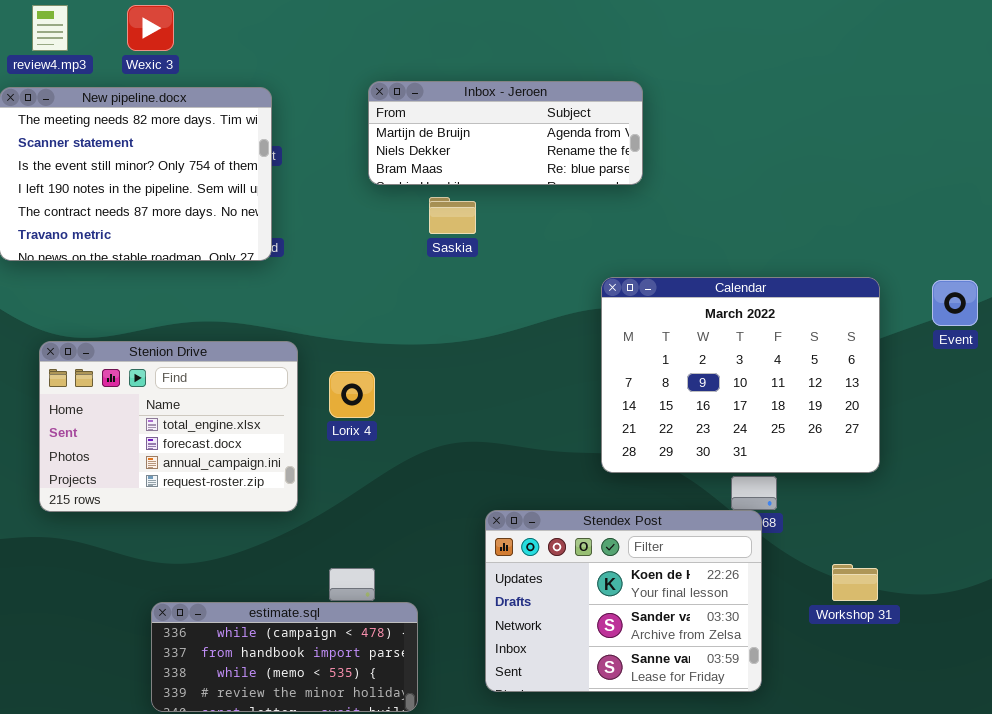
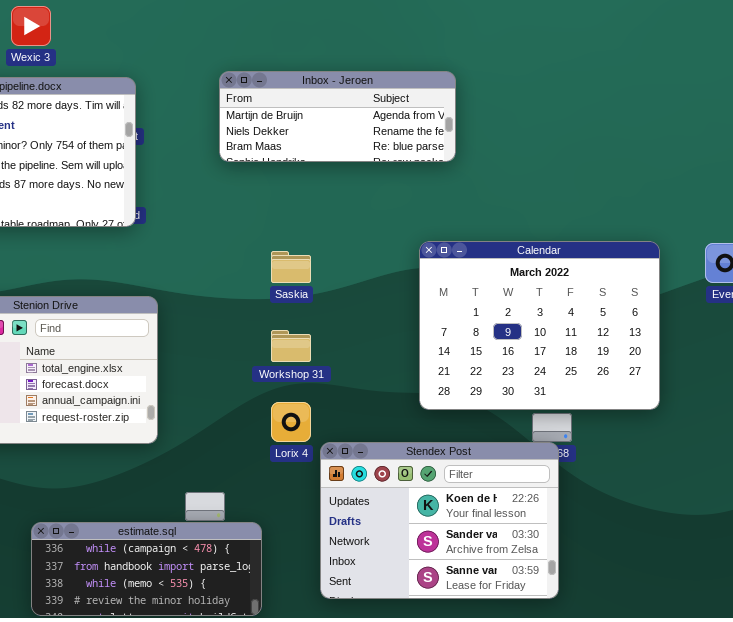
Saskia: [429,197,476,234] -> [271,251,311,283], moved
Lorix 4: [329,371,375,418] -> [271,402,311,442], moved
Workshop 31: [832,564,878,601] -> [271,330,311,362], moved

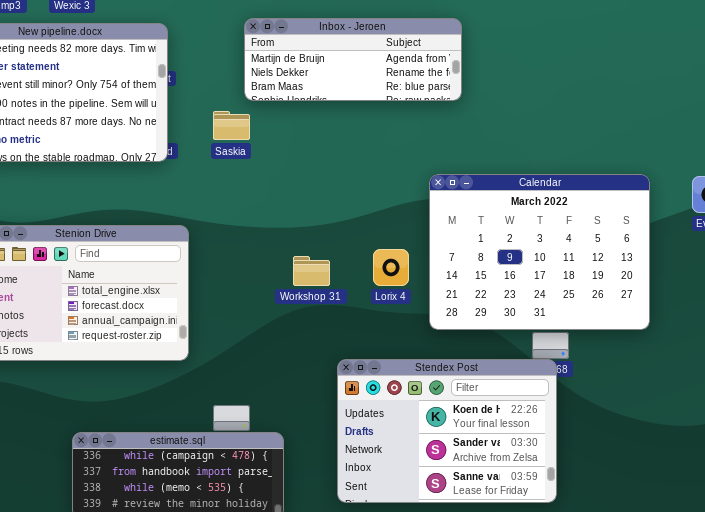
Saskia: [271,251,311,283] -> [213,111,250,140], moved
Lorix 4: [271,402,311,442] -> [373,249,409,286], moved

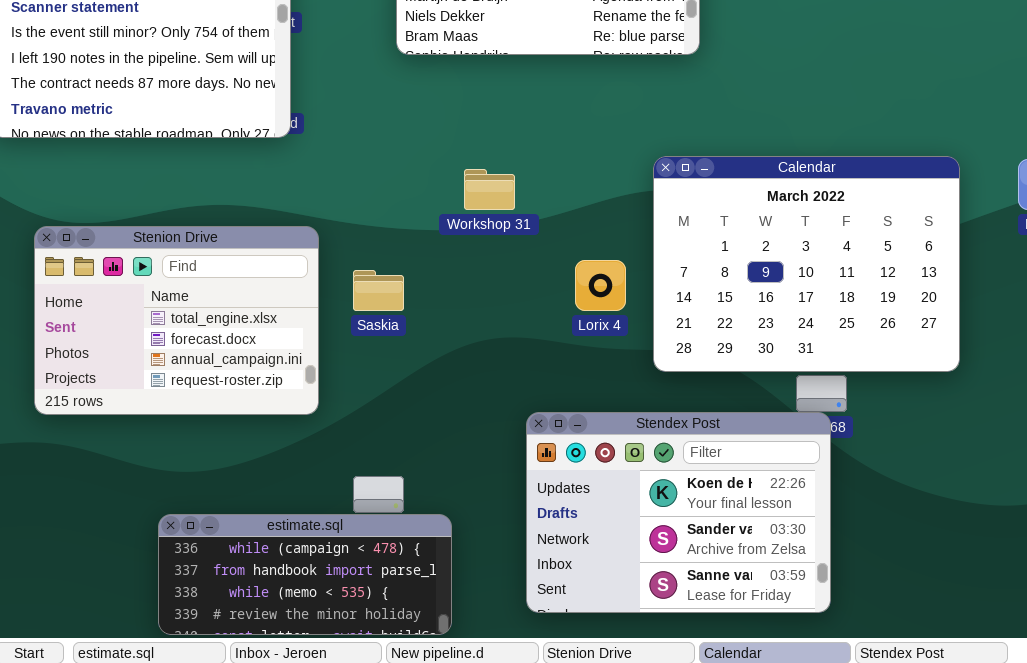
Saskia: [213,111,250,140] -> [353,270,404,311], moved
Workshop 31: [293,256,330,286] -> [464,169,515,210], moved

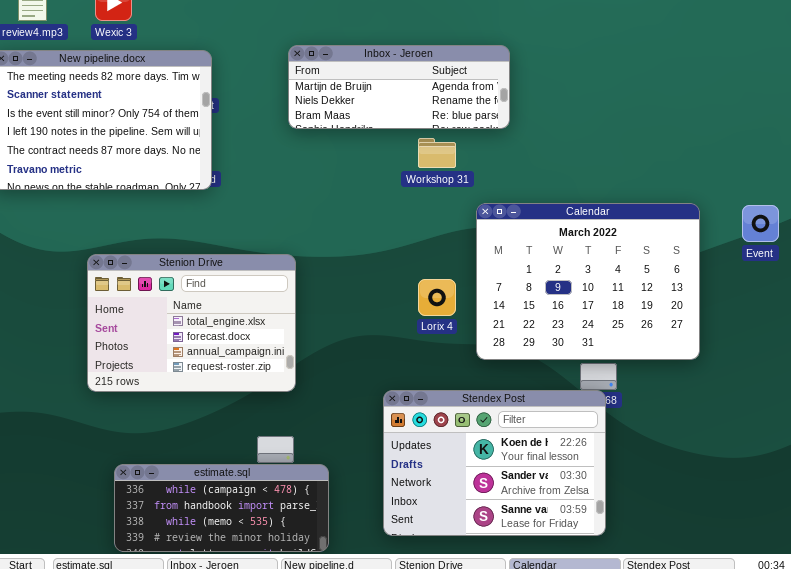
Workshop 31: [464,169,515,210] -> [418,138,456,168], moved
Stenion Drive: [34,226,319,415] -> [87,254,296,392], moved

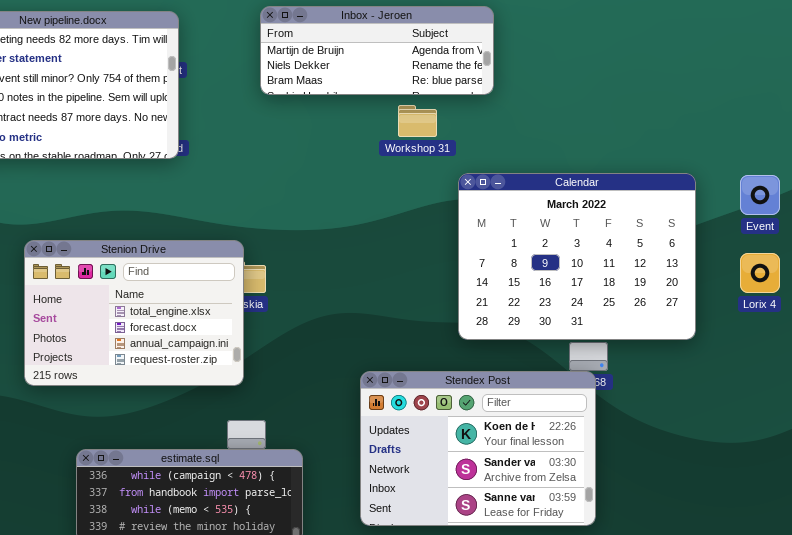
Stenion Drive: [87,254,296,392] -> [24,240,244,386], moved
Lorix 4: [418,279,456,316] -> [740,253,780,293], moved

